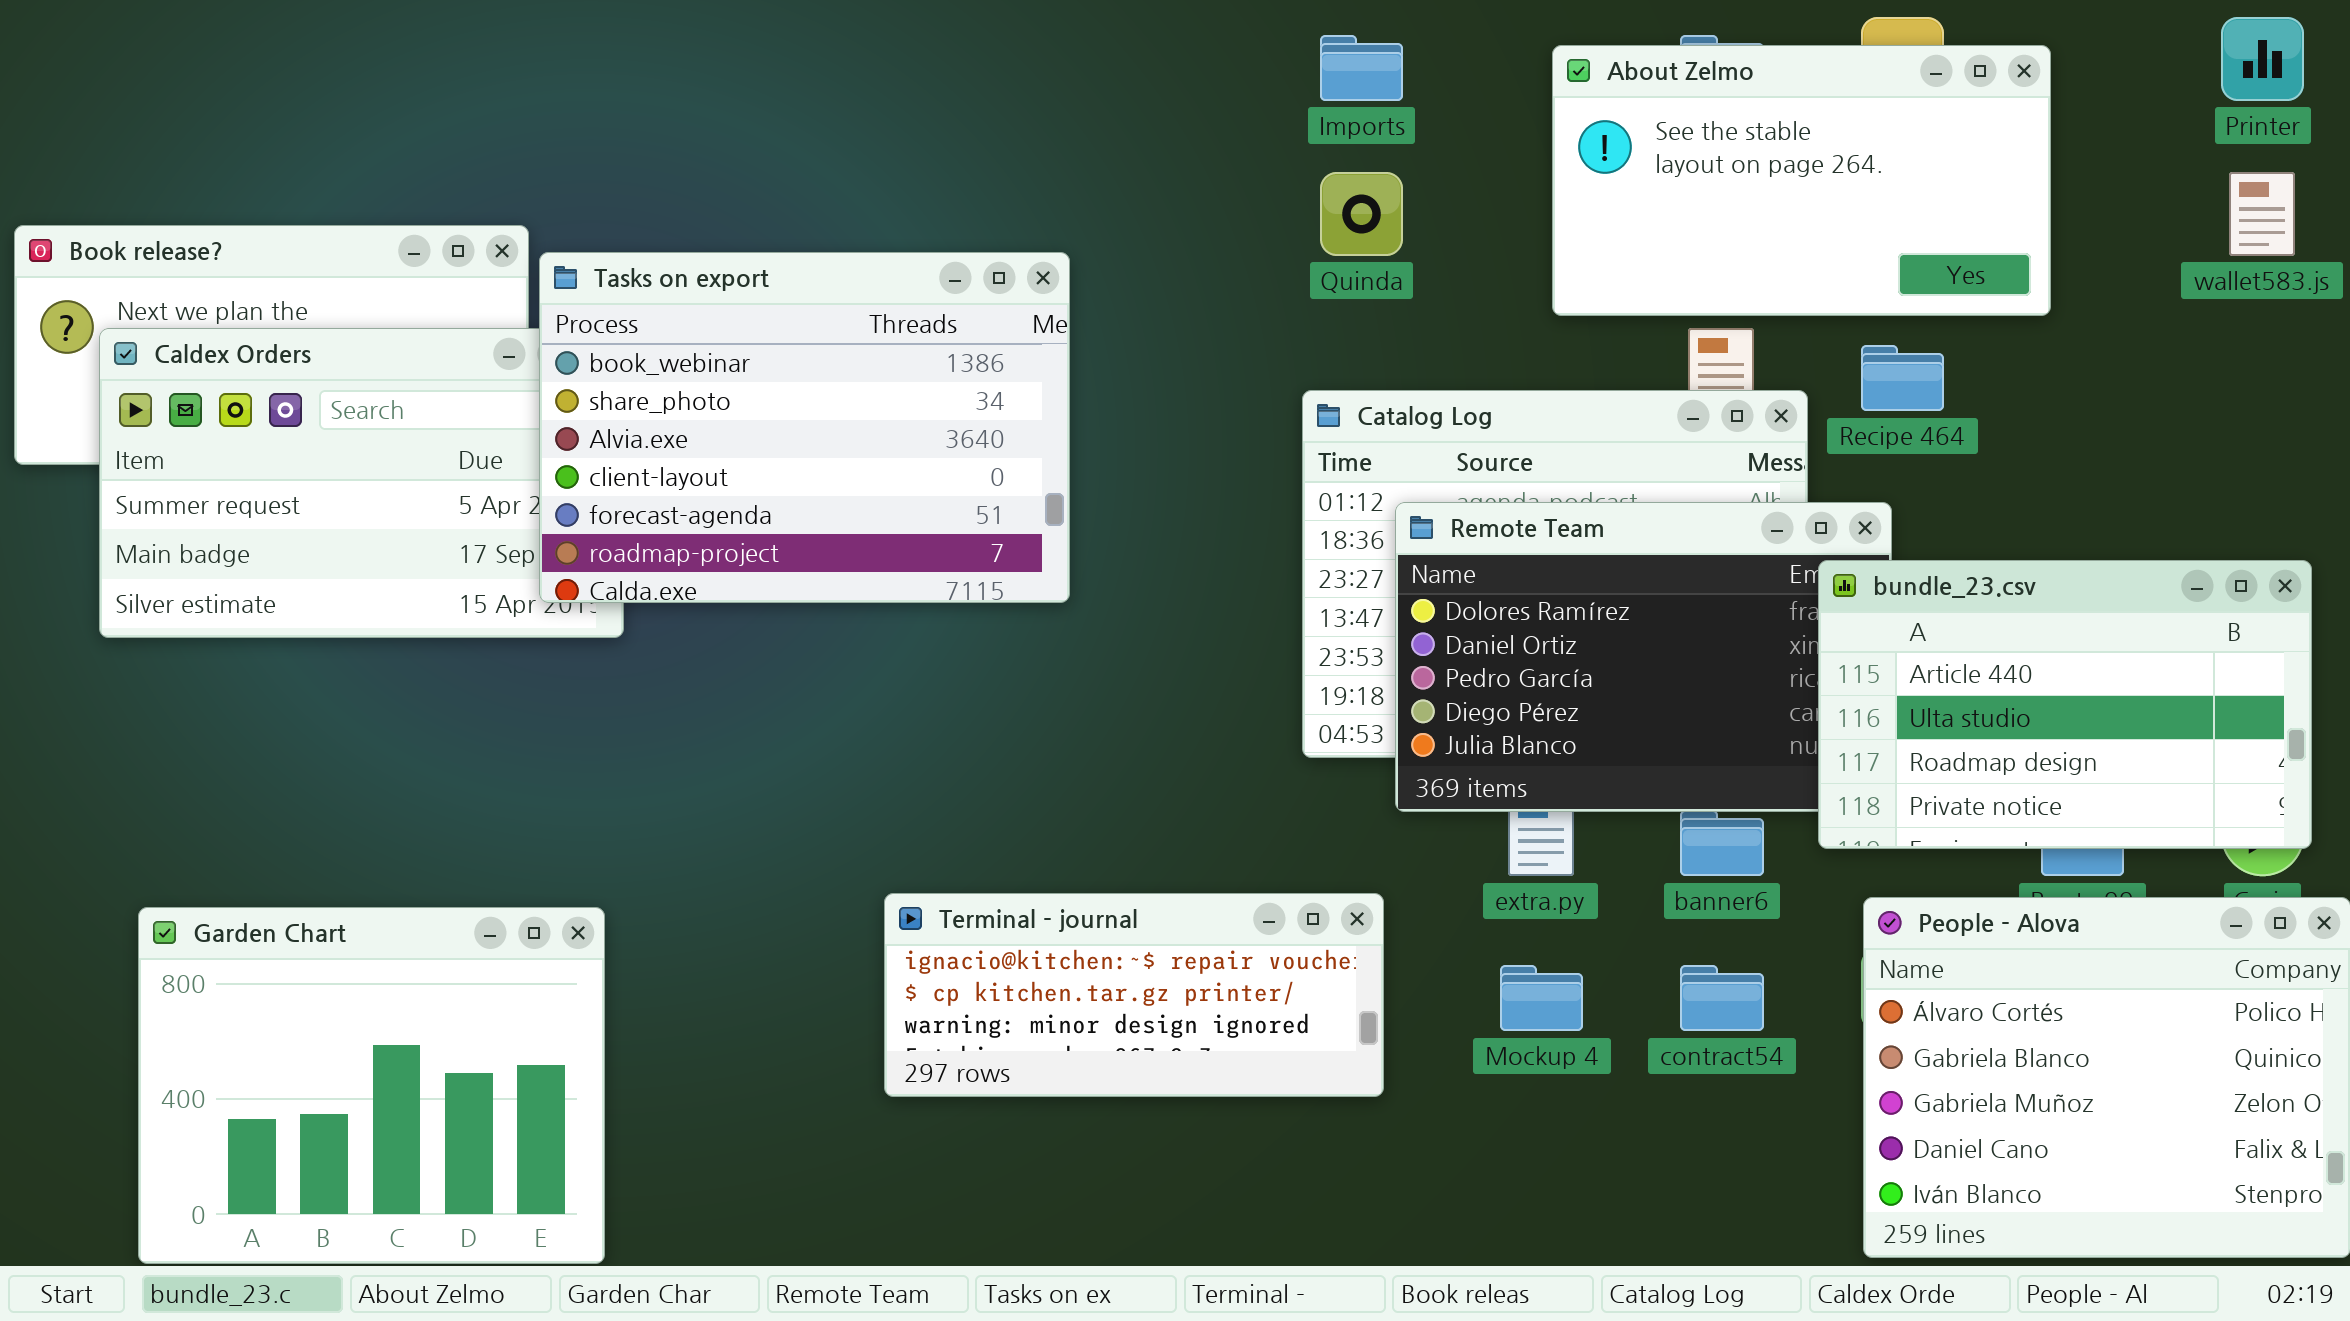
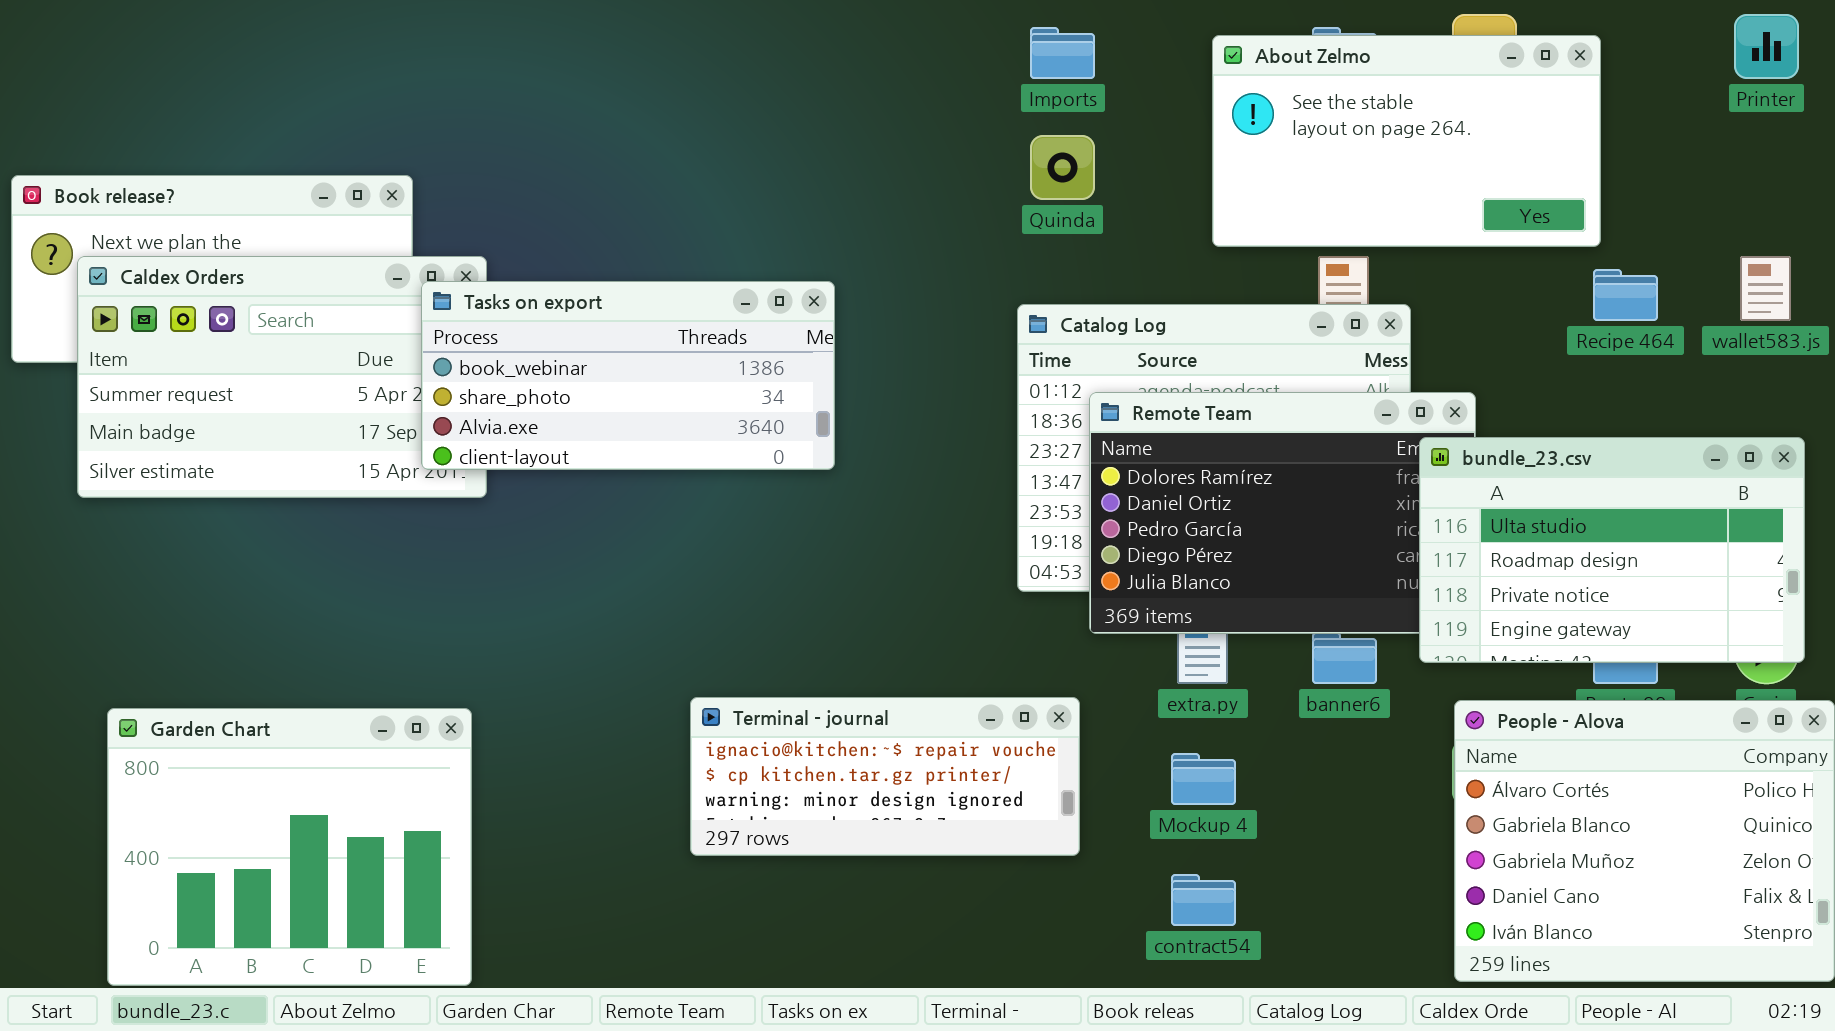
wallet583.js: [2229,172,2295,256] -> [1740,256,1791,321], moved
Tasks on export: [539,252,1070,603] -> [421,281,835,470], resized
Recipe 464: [1861,345,1944,411] -> [1593,269,1658,321], moved
bundle_23.csv: [1818,560,2312,849] -> [1419,437,1805,663], scrolled down 1 row
contract54: [1680,965,1764,1031] -> [1171,874,1236,926], moved

